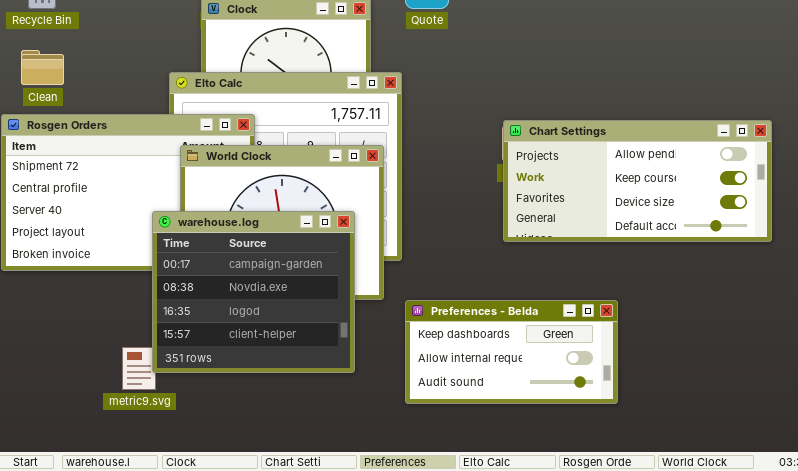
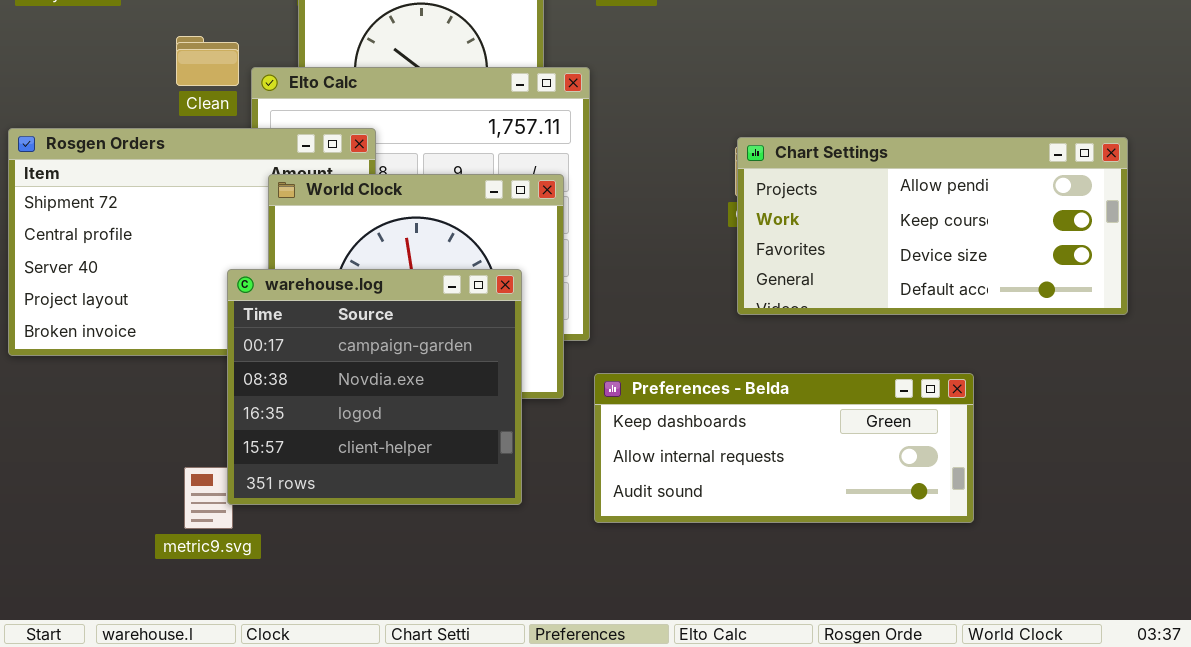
Clean: [21,50,64,85] -> [176,36,239,86], moved
Preferences - Belda: [405,300,618,404] -> [594,373,974,523], moved, resized

